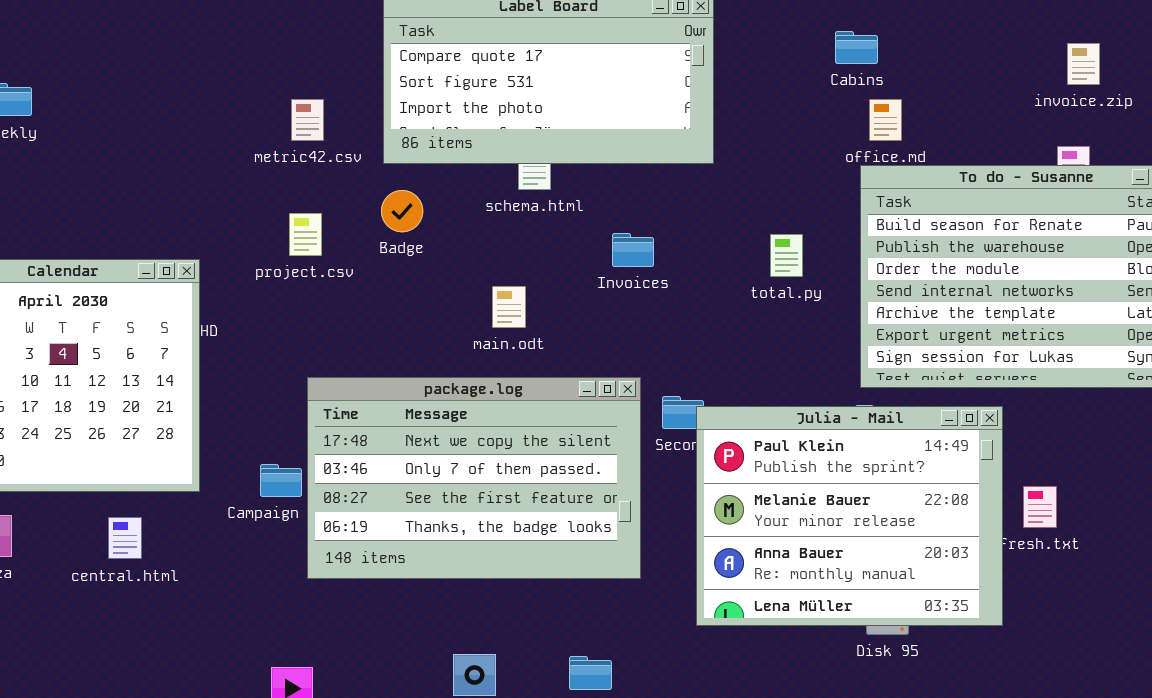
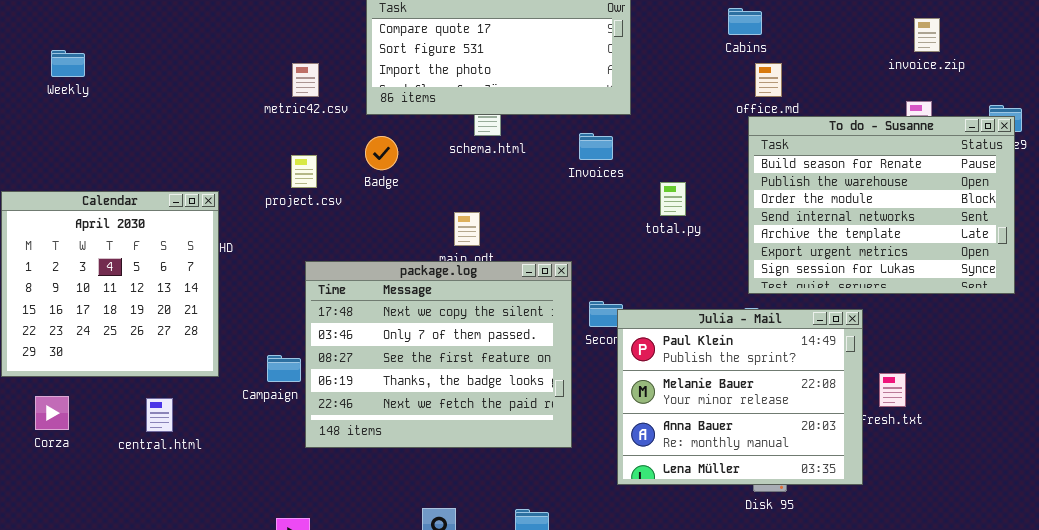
Invoices: [612,233,654,267] -> [579,133,613,160], moved
total.py: [770,234,803,277] -> [660,182,686,216], moved
package.log: [307,377,641,579] -> [305,261,572,448], resized

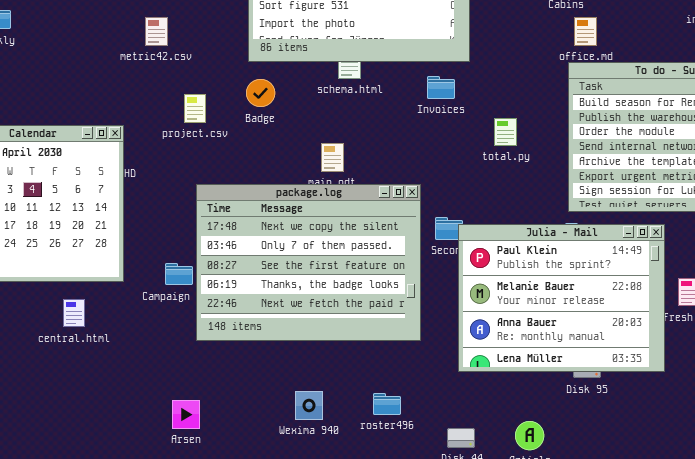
metric42.csv: [292,63,319,97] -> [145,17,168,46], moved

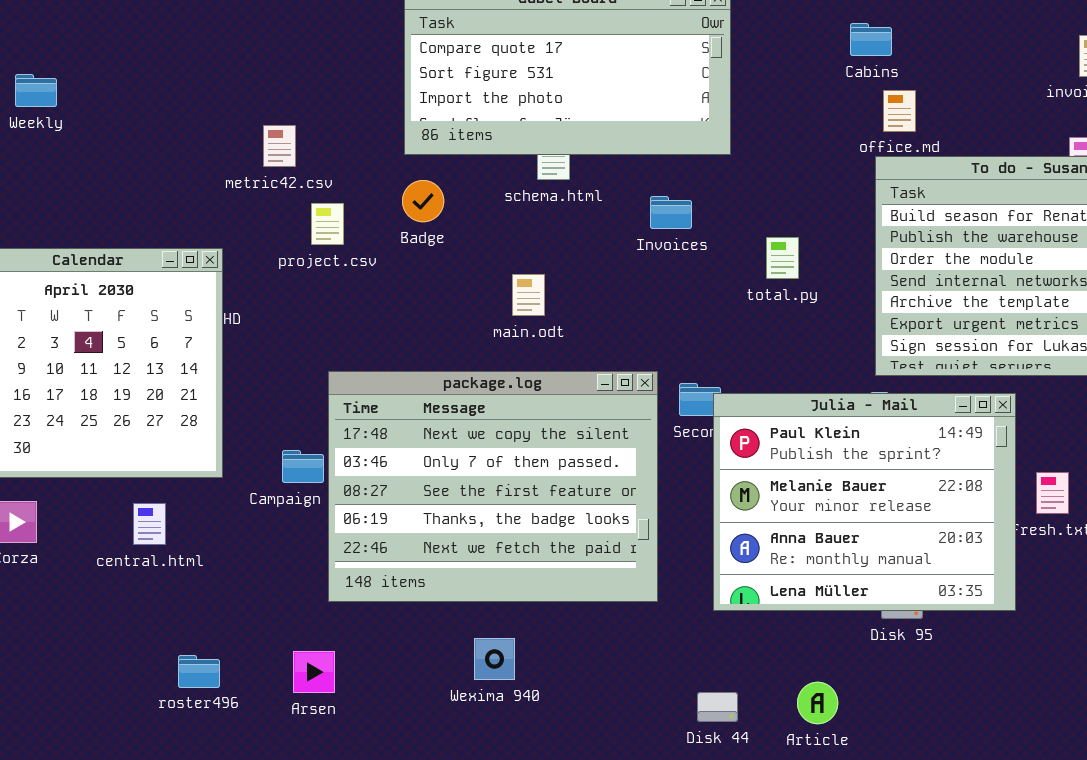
metric42.csv: [145,17,168,46] -> [263,125,296,167], moved
Invoices: [427,76,455,99] -> [650,196,692,229], moved
package.log: [196,184,421,341] -> [328,371,658,602], moved
roster496: [373,393,401,415] -> [178,655,220,688], moved

